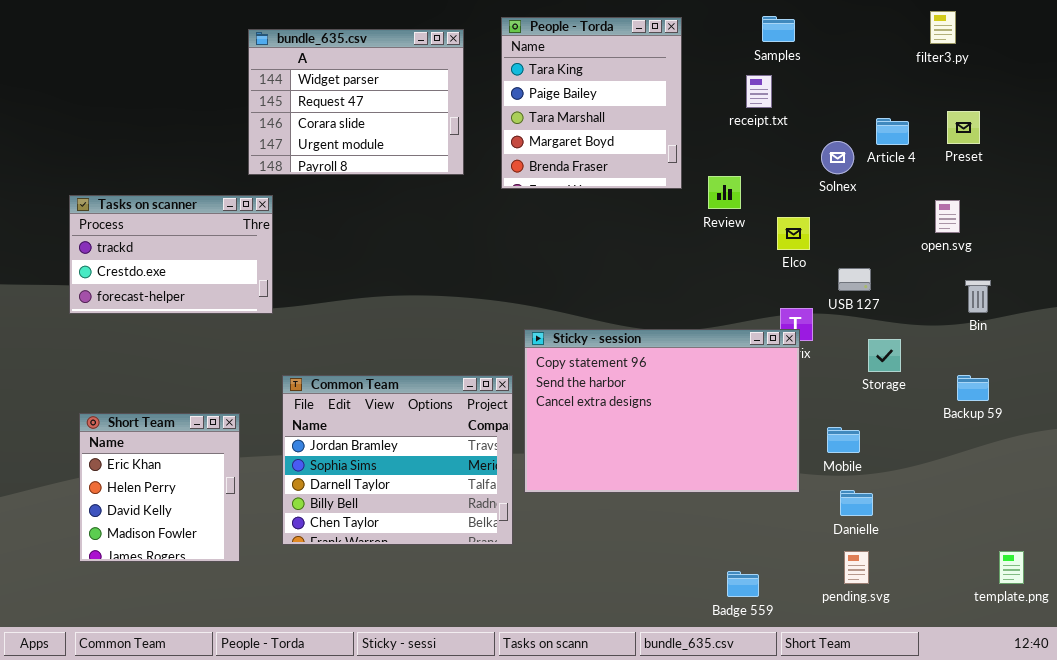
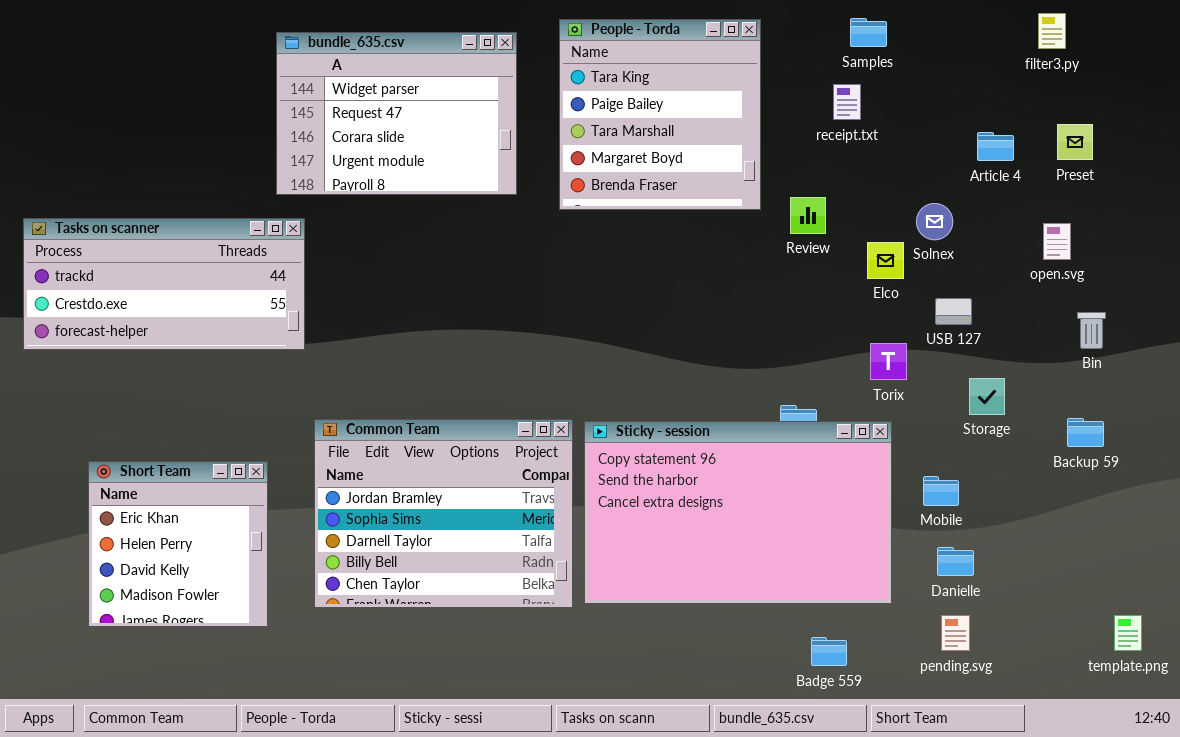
Solnex: [821,141,854,174] -> [916,203,953,240], moved
Tasks on scanner: [69,195,273,314] -> [23,218,305,350], resized
Sticky - session: [524,329,800,493] -> [584,421,892,604], moved

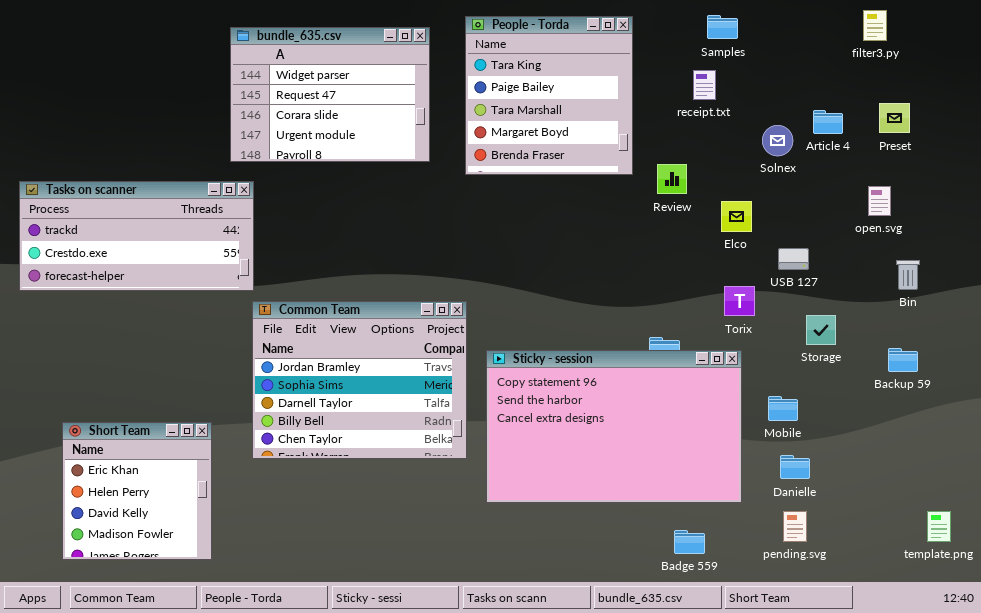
Solnex: [916,203,953,240] -> [762,125,793,156], moved
Common Team: [314,419,573,608] -> [252,301,467,459], moved
Short Team: [88,461,268,627] -> [62,422,212,560], moved

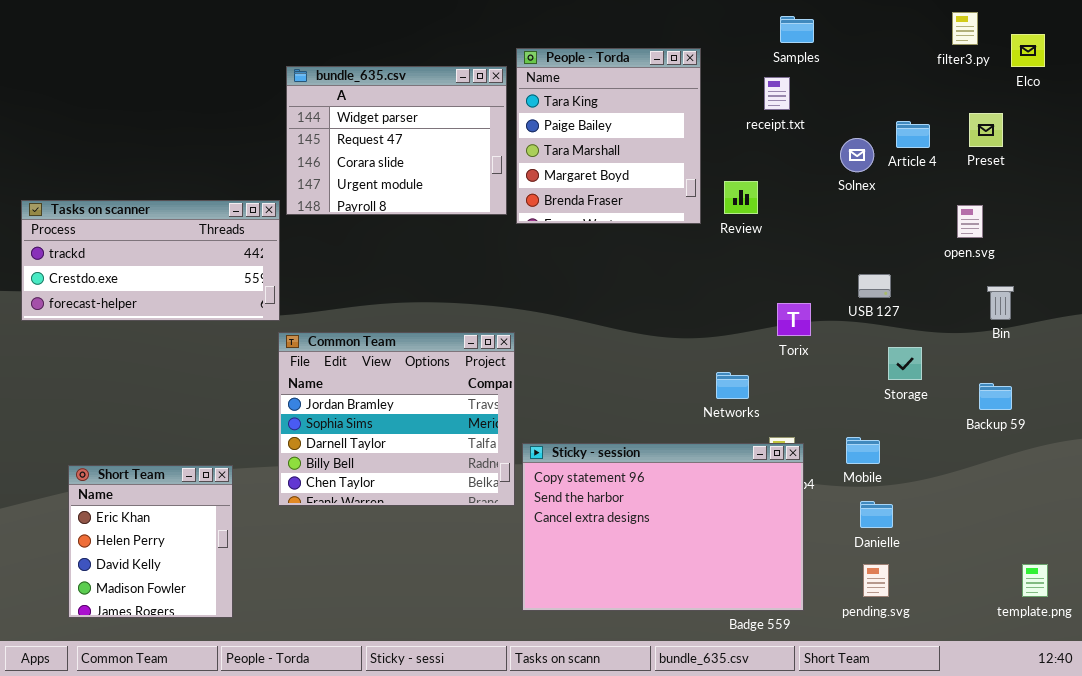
People - Torda: [465,16,633,175] -> [516,48,701,224], moved
bundle_635.csv: [230,27,430,162] -> [286,66,507,215], moved
Elco: [721,201,752,232] -> [1011,34,1045,67], moved
Torix: [724,286,755,316] -> [777,303,811,336], moved
Sticky - session: [486,350,742,503] -> [522,443,804,611], moved

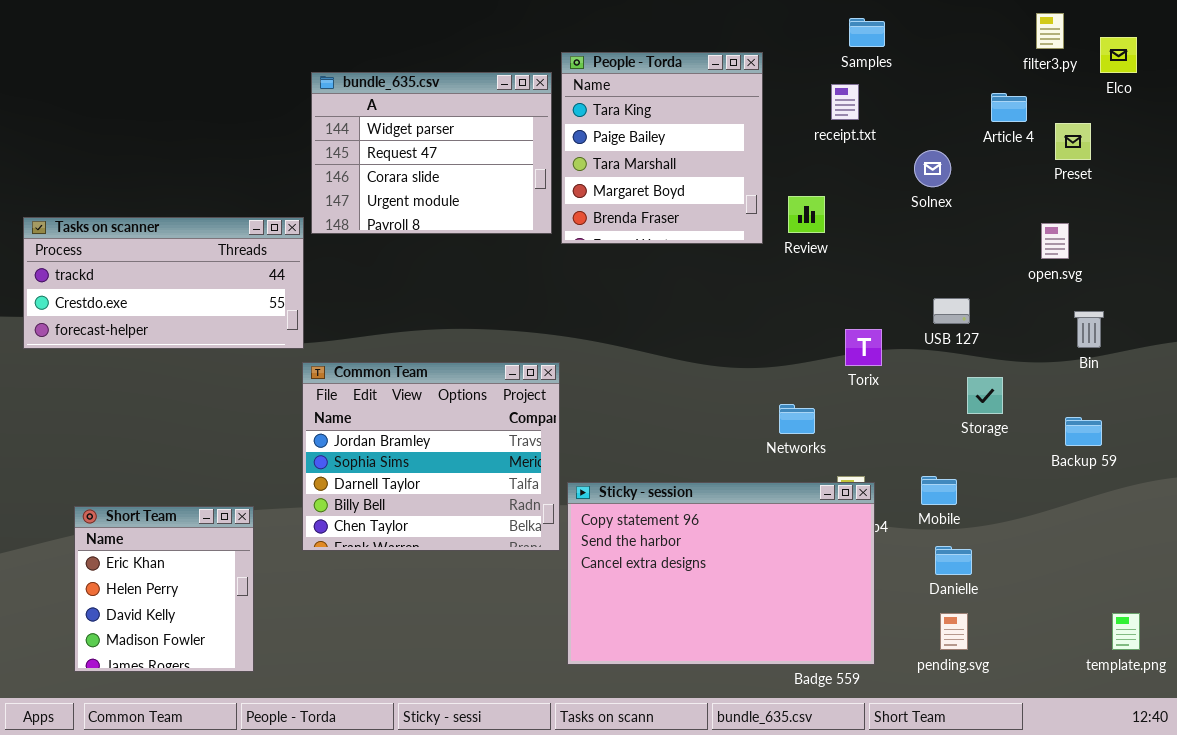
Article 4: [896,121,930,148] -> [991,93,1027,122], moved

